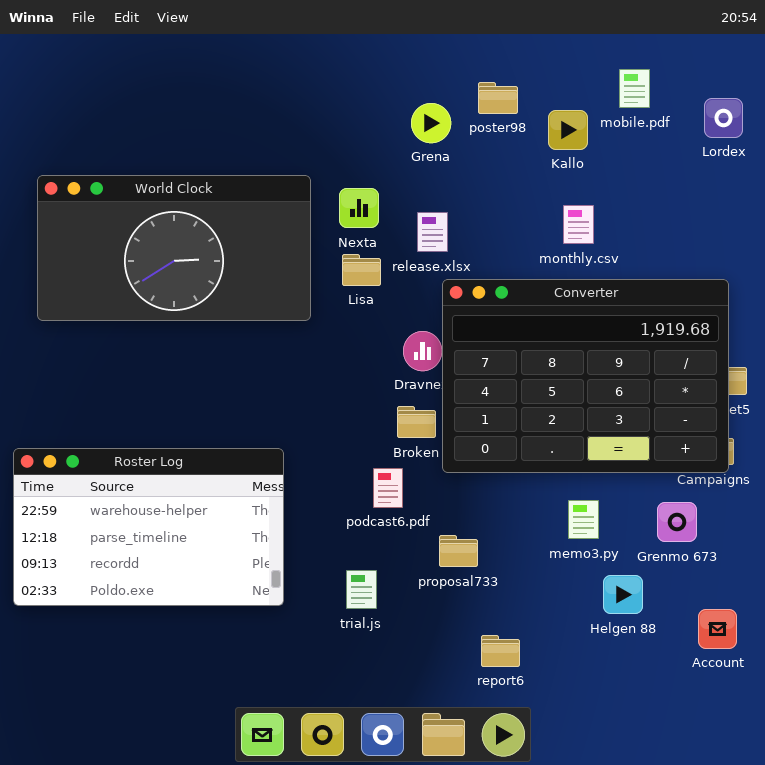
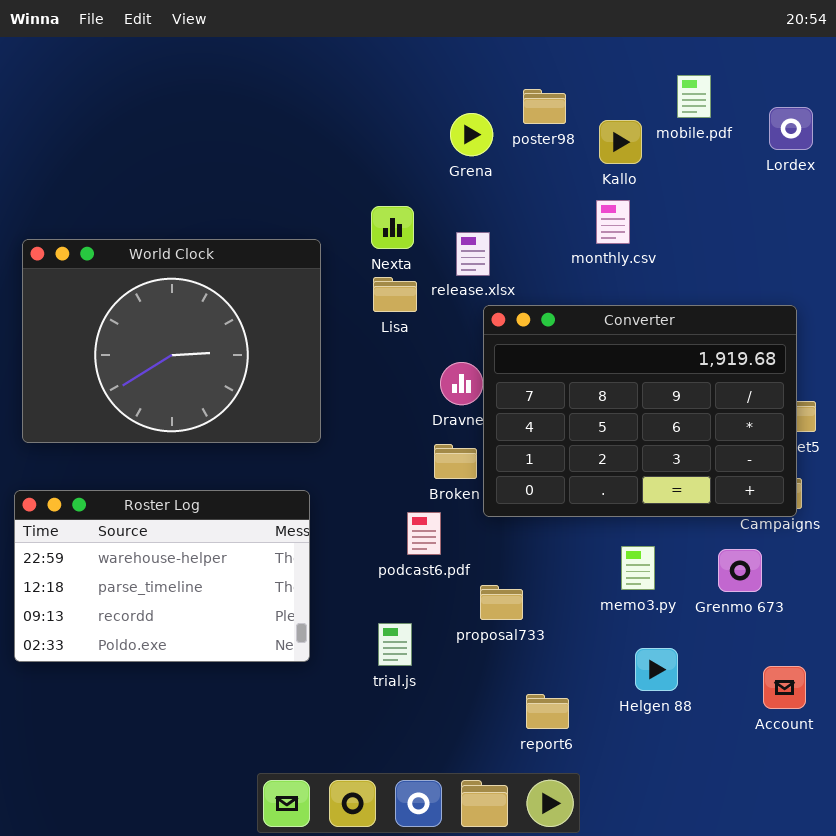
World Clock: [37,175,311,321] -> [22,239,321,443], moved, resized
monthly.csv: [563,205,594,244] -> [596,200,630,244], moved
Helgen 88: [603,575,643,614] -> [635,648,678,691], moved

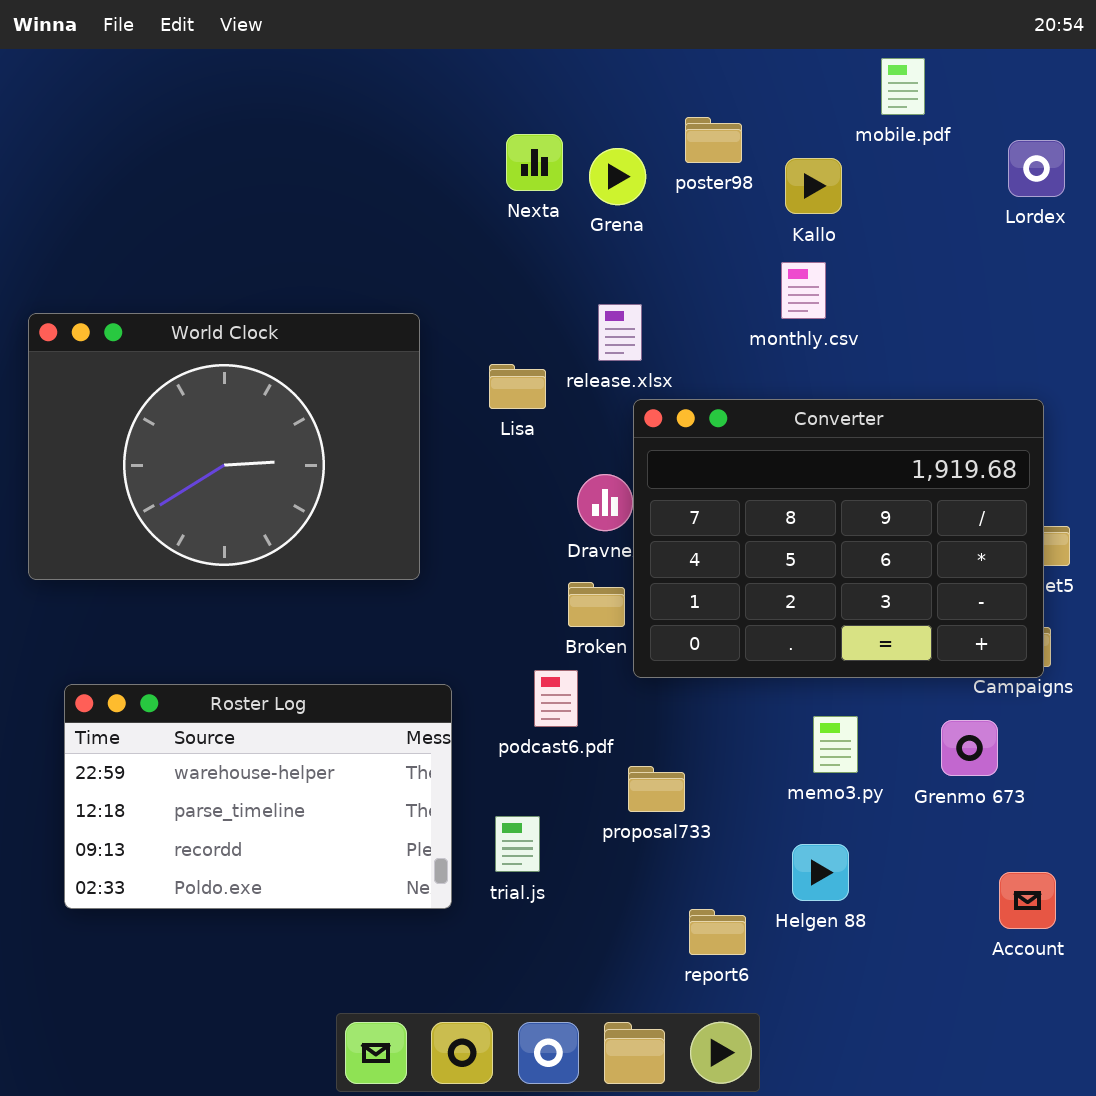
mobile.pdf: [677,75,711,118] -> [881,58,925,115], moved
Nexta: [371,206,414,249] -> [506,134,563,191], moved
Roster Log: [14,490,310,662] -> [64,684,452,909], moved
Helgen 88: [635,648,678,691] -> [792,844,849,901], moved

